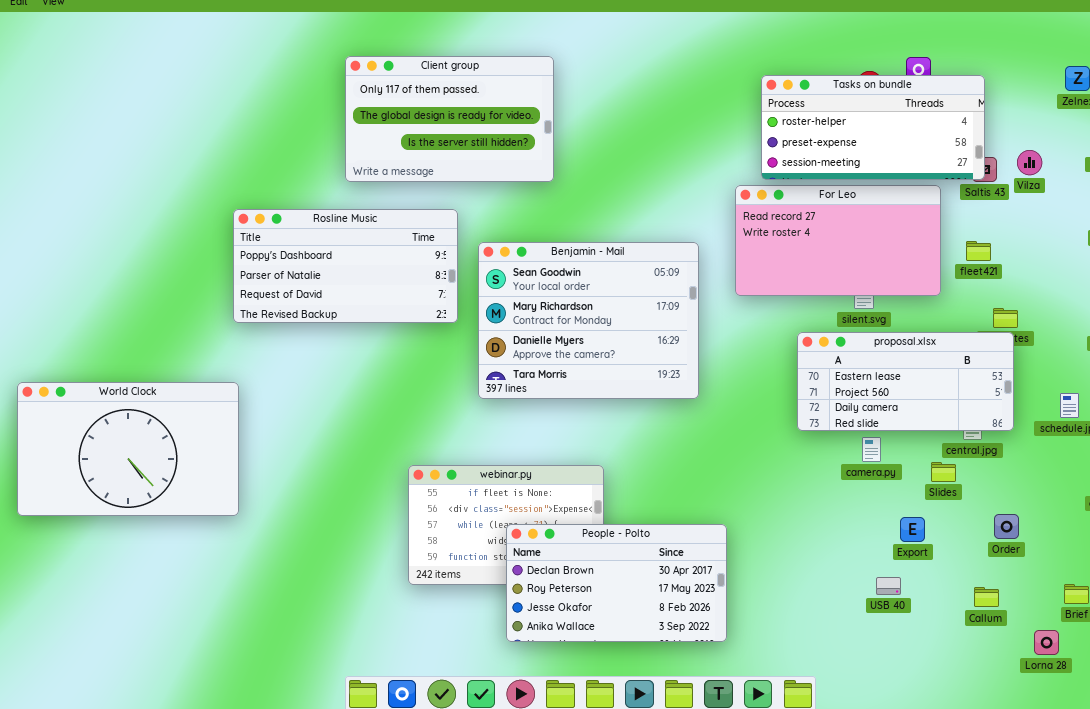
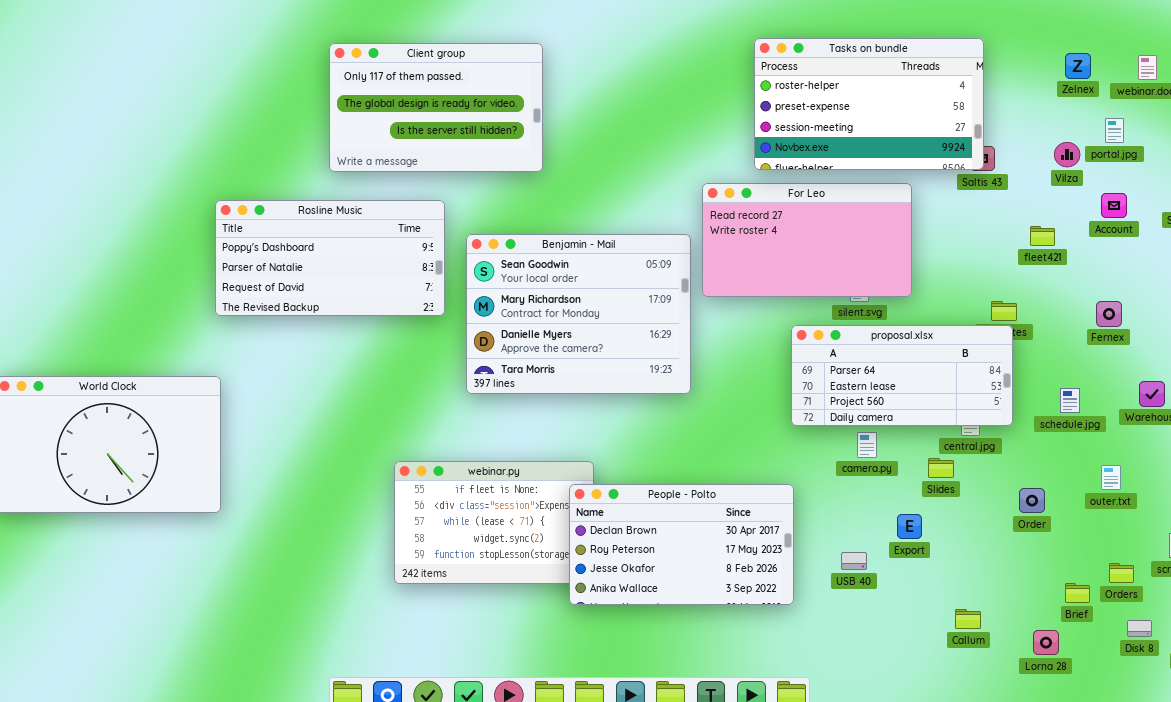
Tasks on bundle: [761,75,985,180] -> [754,38,984,170], resized
Vilza: [1017,150,1042,175] -> [1054,142,1080,167], moved
For Leo: [735,185,941,296] -> [702,183,912,297], moved
fleet421: [966,241,991,261] -> [1030,226,1055,246], moved
proposal.xlsx: [797,332,1014,431] -> [791,325,1013,426], scrolled up 1 row
Order: [994,514,1019,539] -> [1019,488,1045,513], moved
People - Polto: [506,524,727,642] -> [569,484,794,605], moved
USB 40: [876,577,901,595] -> [841,552,867,570], moved
Callum: [974,587,999,607] -> [955,609,981,629], moved

